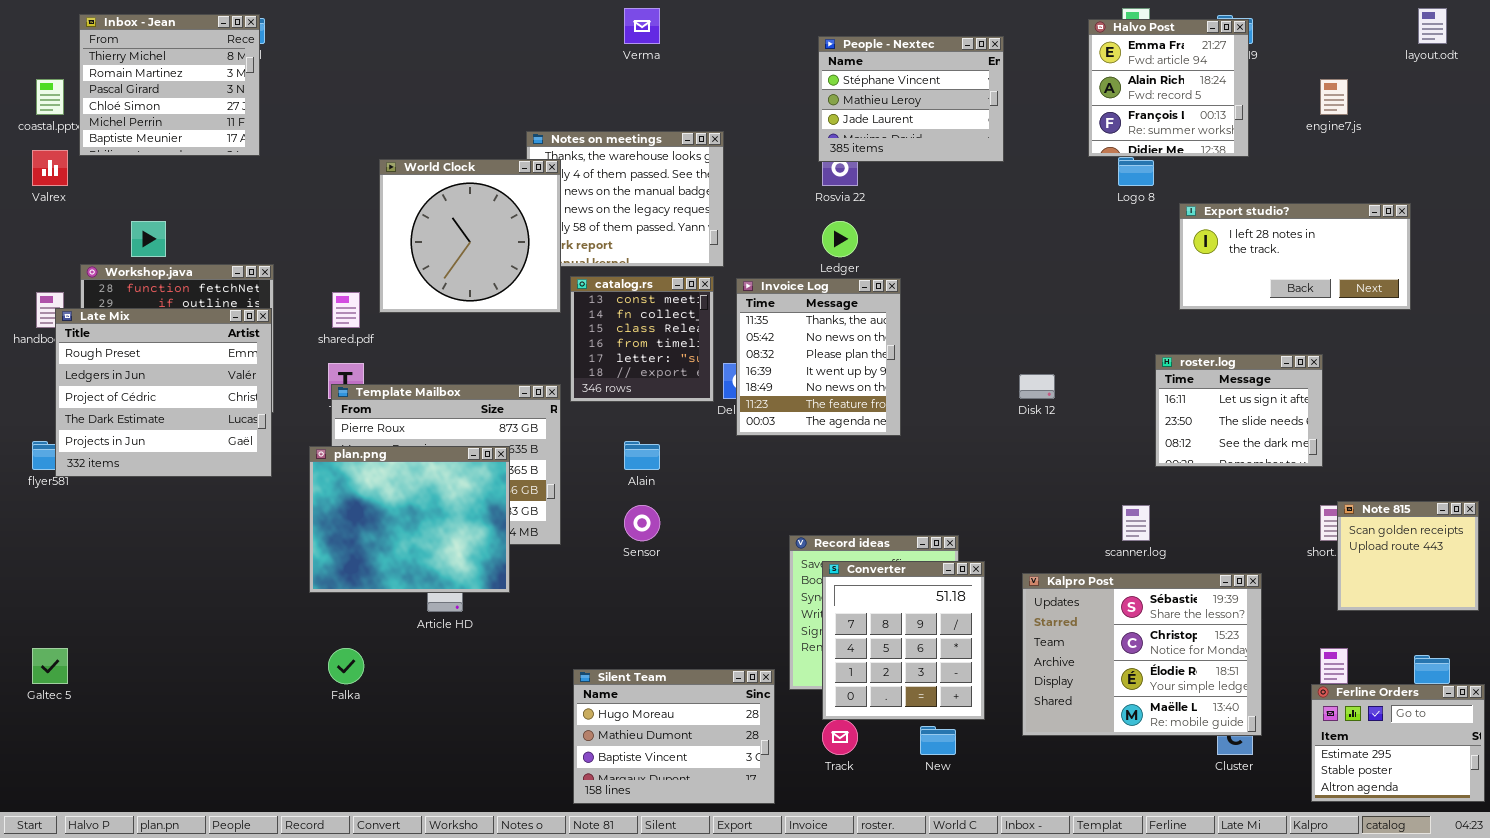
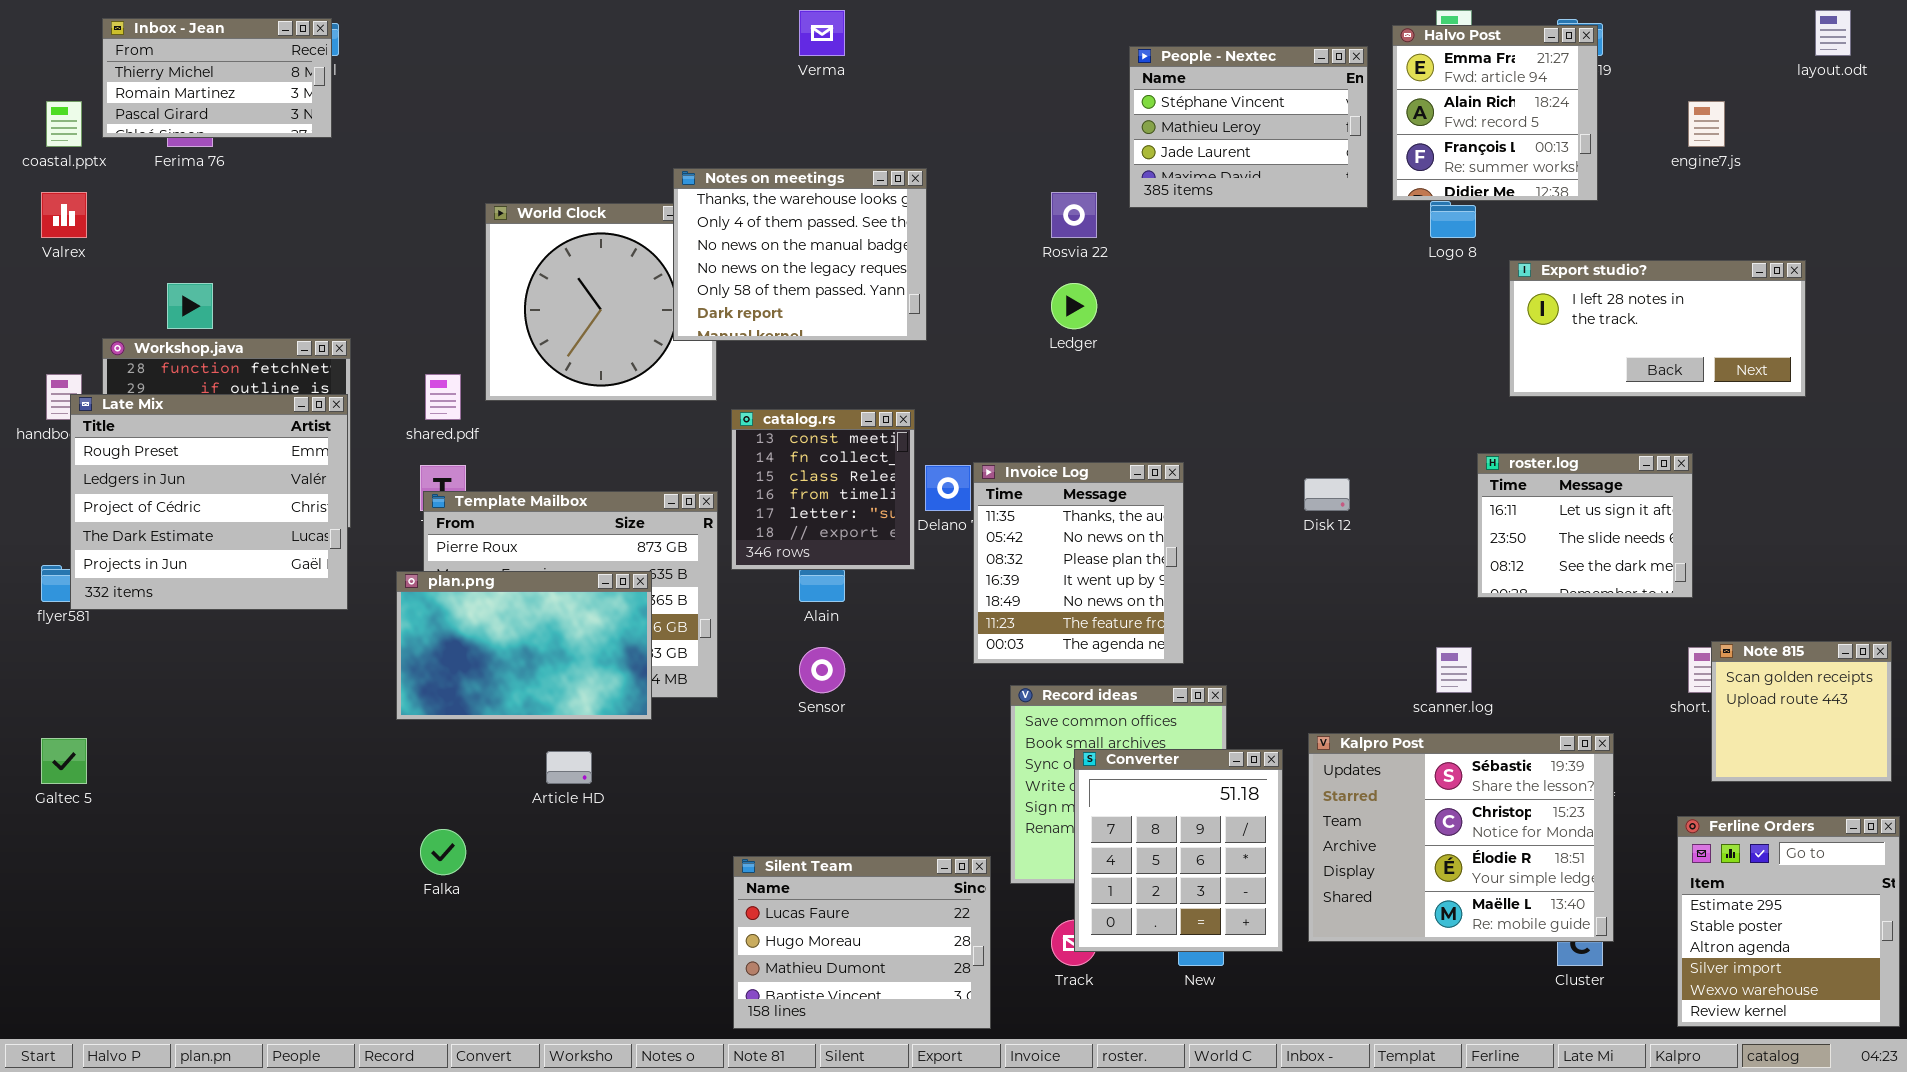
Inbox - Jean: [79,14,260,156] -> [102,18,332,138], resized
People - Nextec: [818,36,1004,162] -> [1129,46,1368,208], moved
Notes on meetings: [526,131,724,267] -> [673,168,927,341], raised
catalog.rs: [570,276,714,402] -> [731,409,915,570], moved
Invoice Log: [736,278,901,436] -> [973,462,1184,664], moved
plan.png: [309,446,510,593] -> [396,571,652,720], resized
Converter: [822,561,985,720] -> [1074,749,1283,952], moved
Galtec 5: [32,648,68,684] -> [41,738,87,784], moved
Silent Team: [573,669,775,804] -> [733,856,991,1029], scrolled up 1 row
Ferline Orders: [1311,684,1485,802] -> [1677,816,1900,1027], resized

